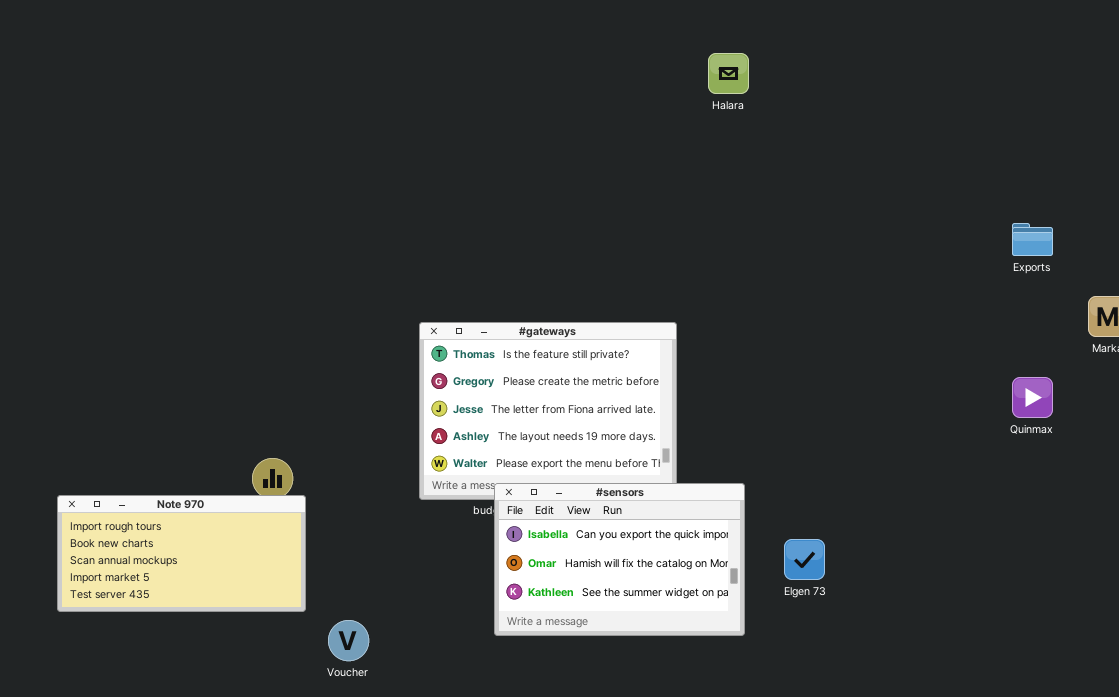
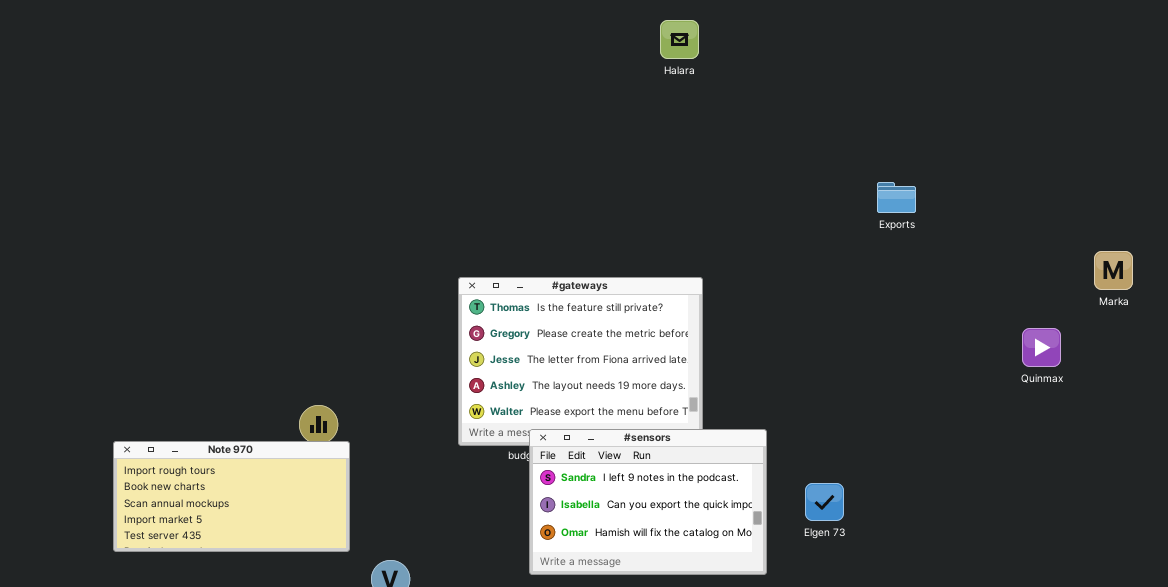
Halara: [708,53,749,94] -> [660,20,699,59], moved
Exports: [1012,223,1053,256] -> [877,182,916,213], moved
#sensors: [494,483,745,636] -> [529,429,767,575], scrolled up 1 row

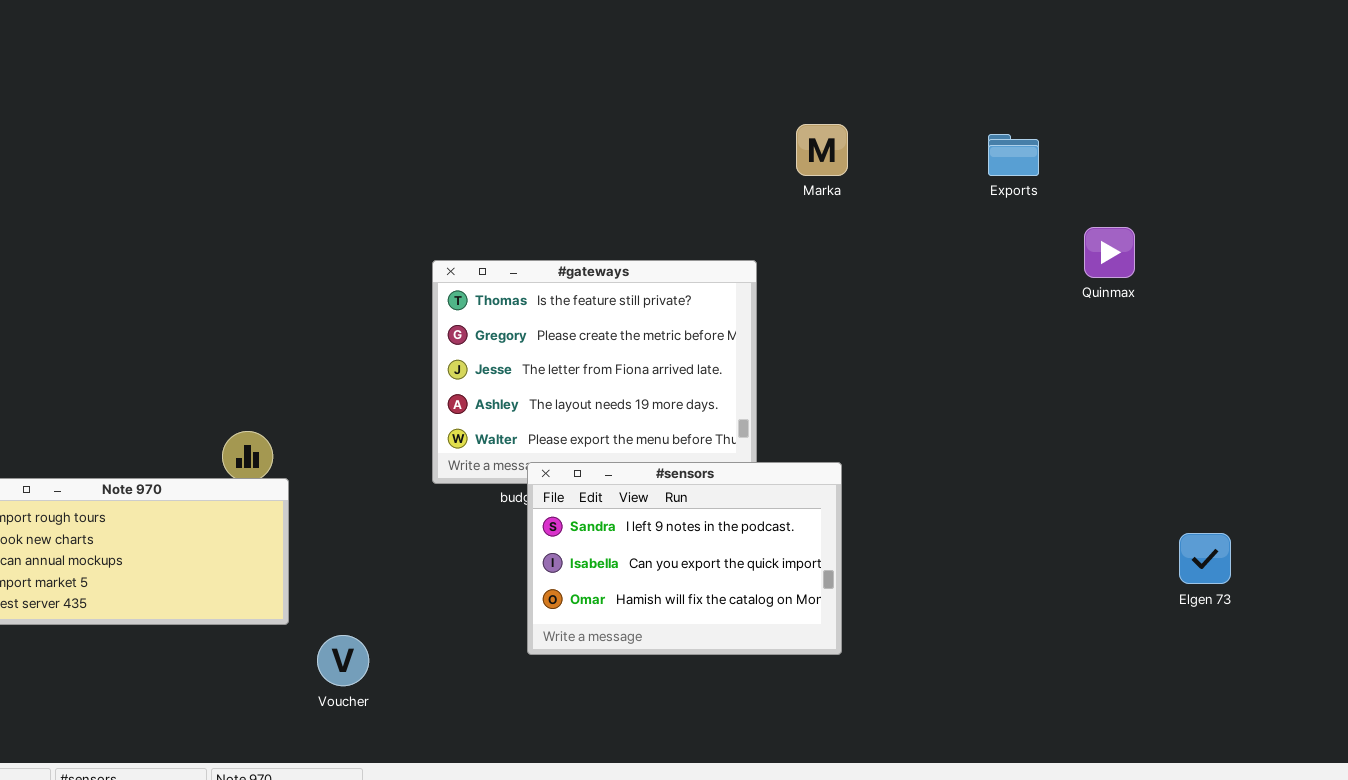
Marka: [1094,251,1133,290] -> [796,124,848,176], moved
Quinmax: [1022,328,1061,367] -> [1084,227,1135,278], moved
Elgen 73: [805,483,844,521] -> [1179,533,1231,584], moved

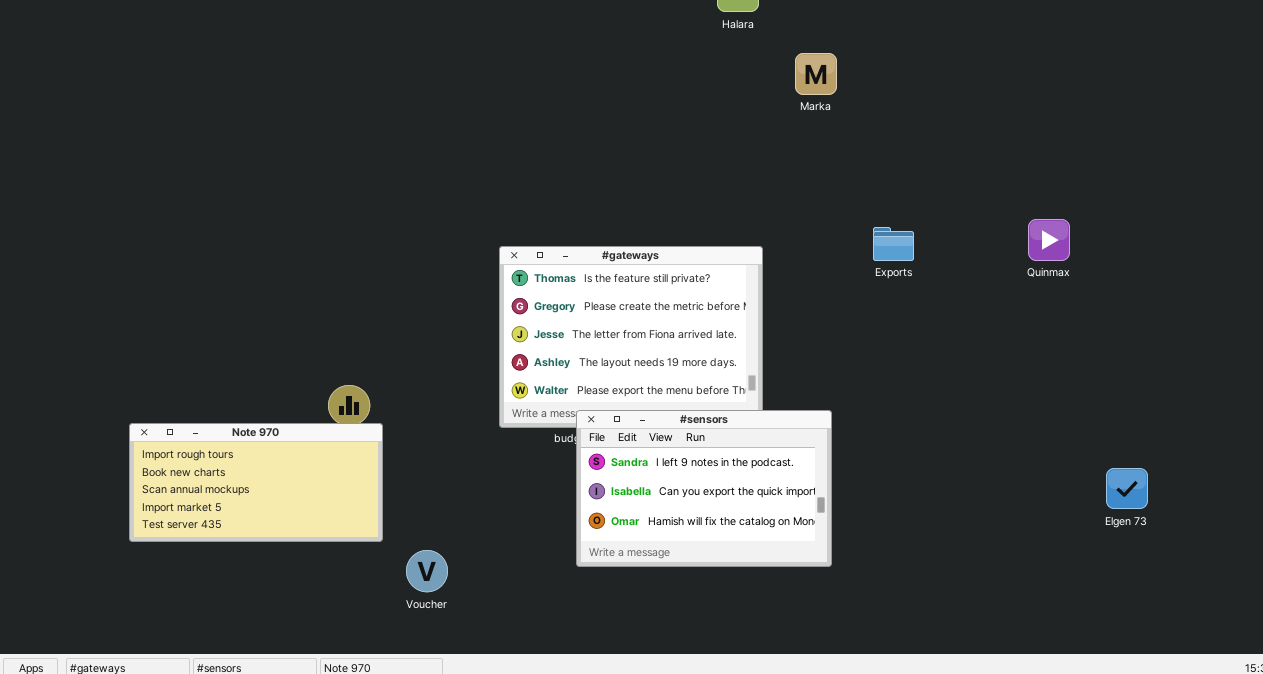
Marka: [796,124,848,176] -> [795,53,837,95], moved
Exports: [988,134,1039,176] -> [873,227,914,261], moved

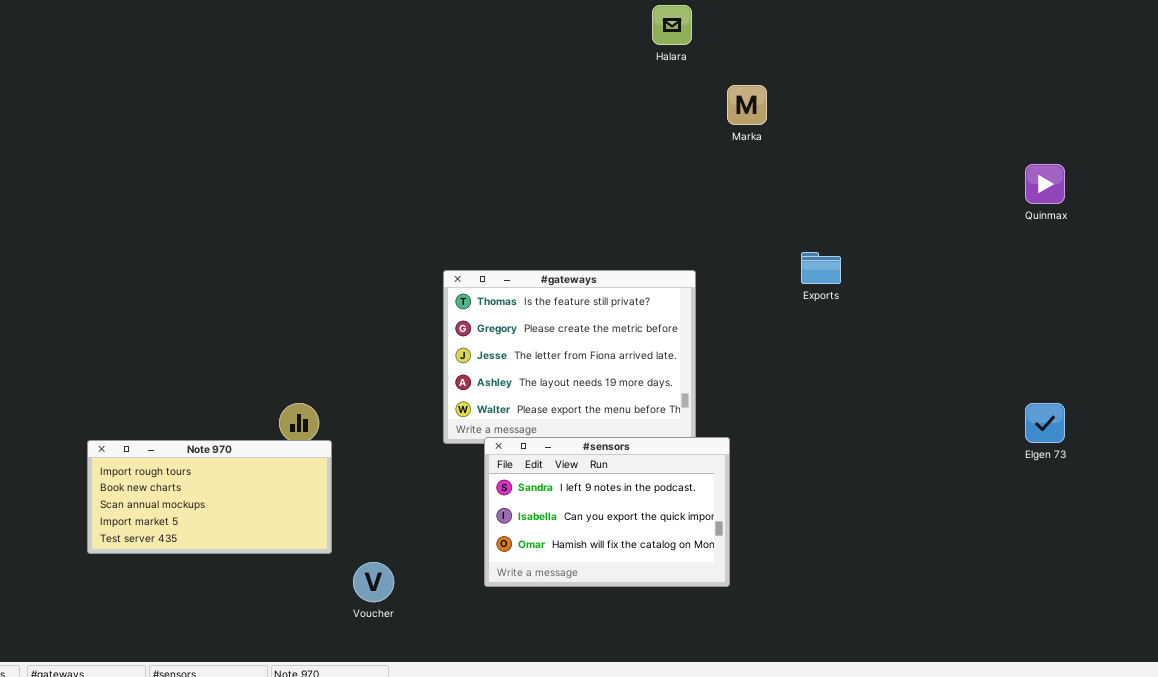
Quinmax: [1028,219,1070,261] -> [1025,164,1065,204], moved
#sensors: [576,410,832,567] -> [484,437,730,587], moved
Elgen 73: [1106,468,1148,509] -> [1025,403,1065,443], moved

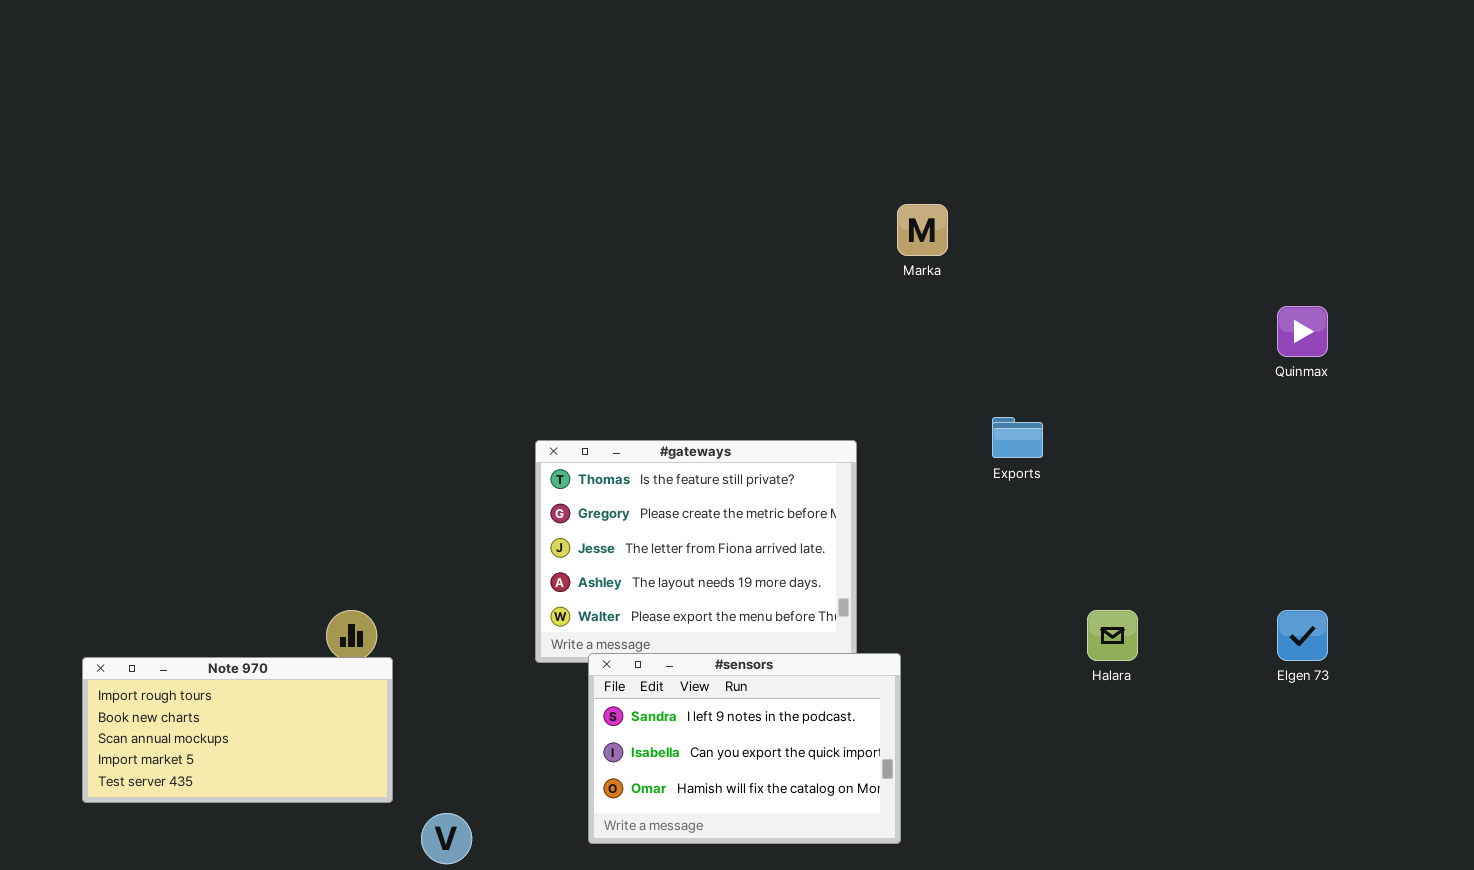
Halara: [652,5,692,45] -> [1087,610,1138,661], moved

